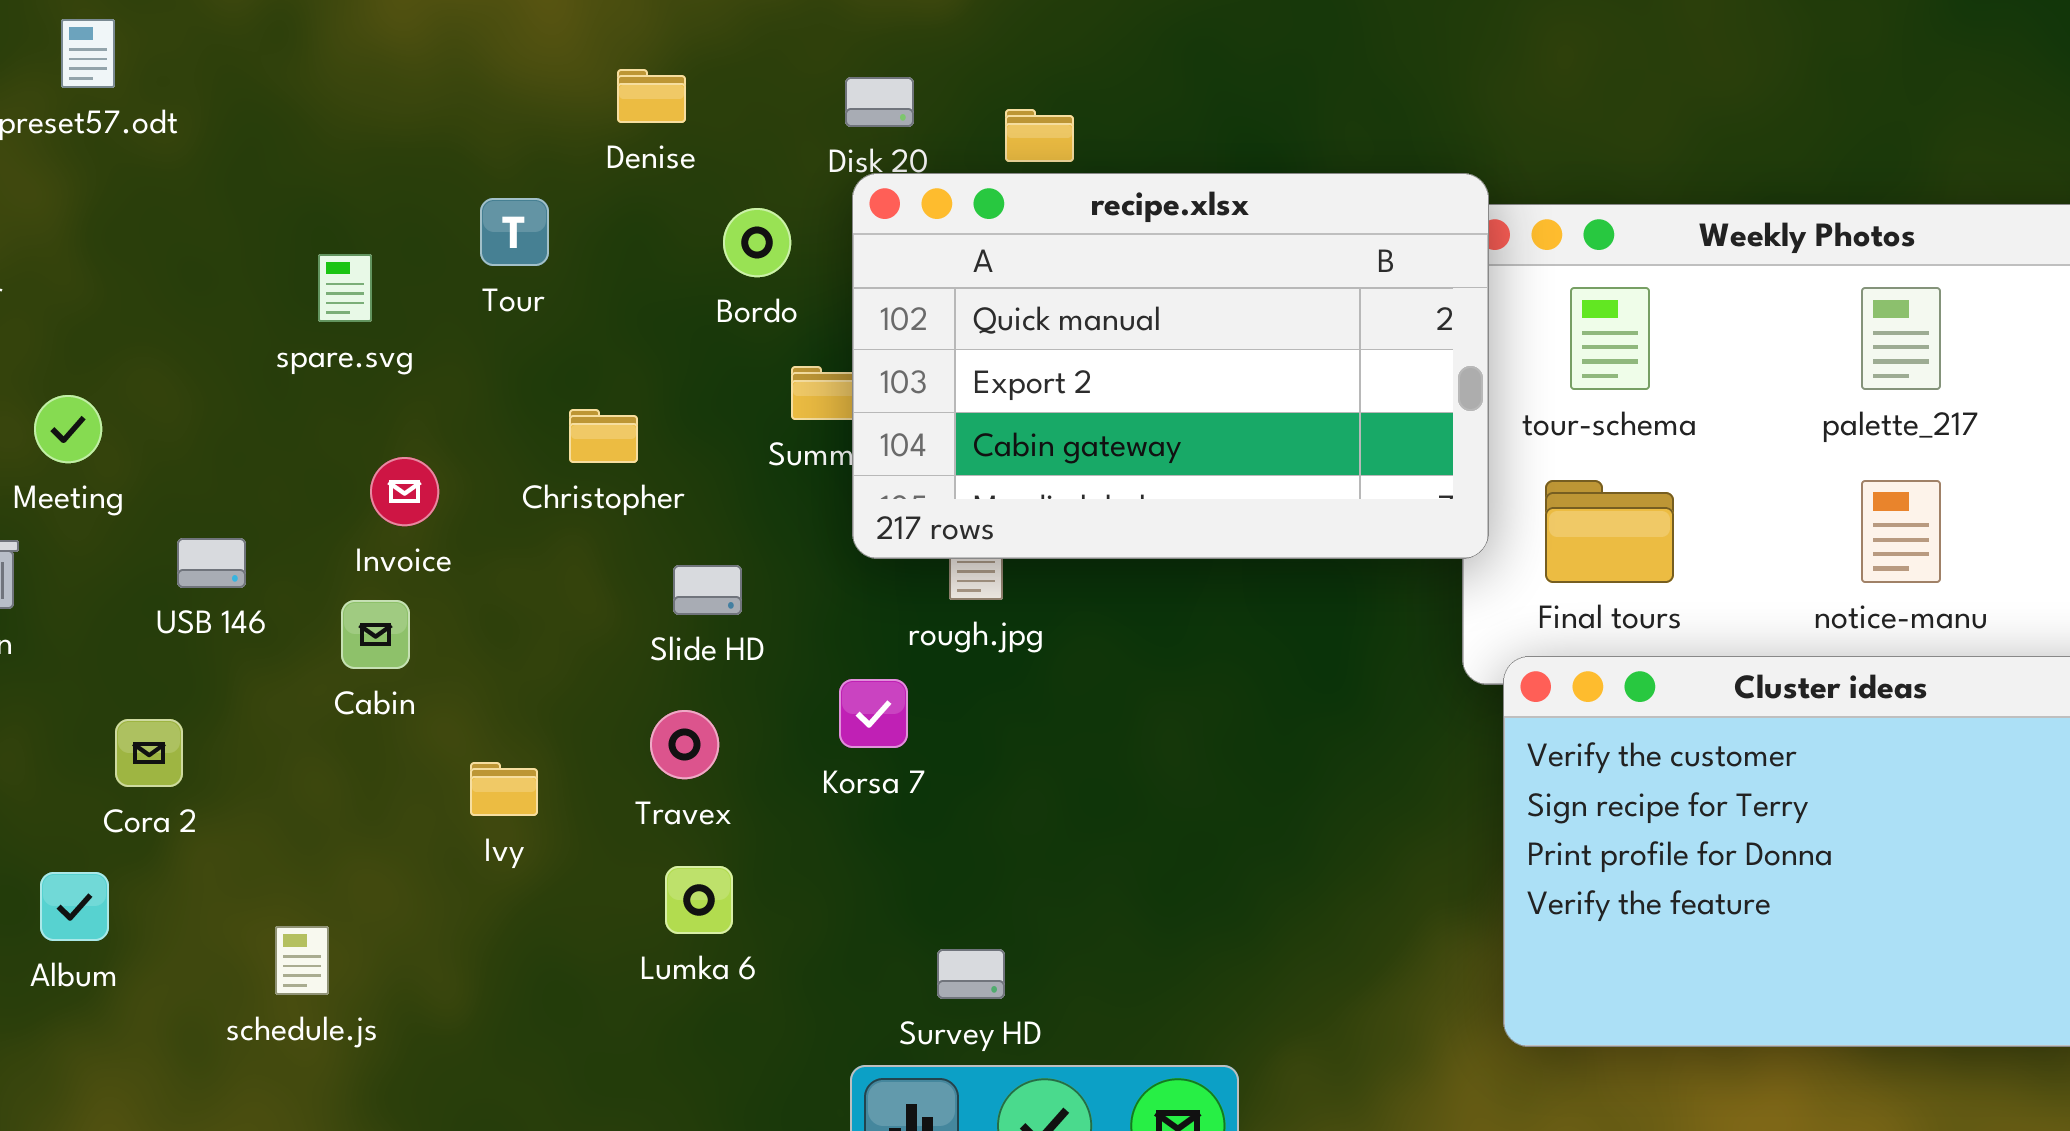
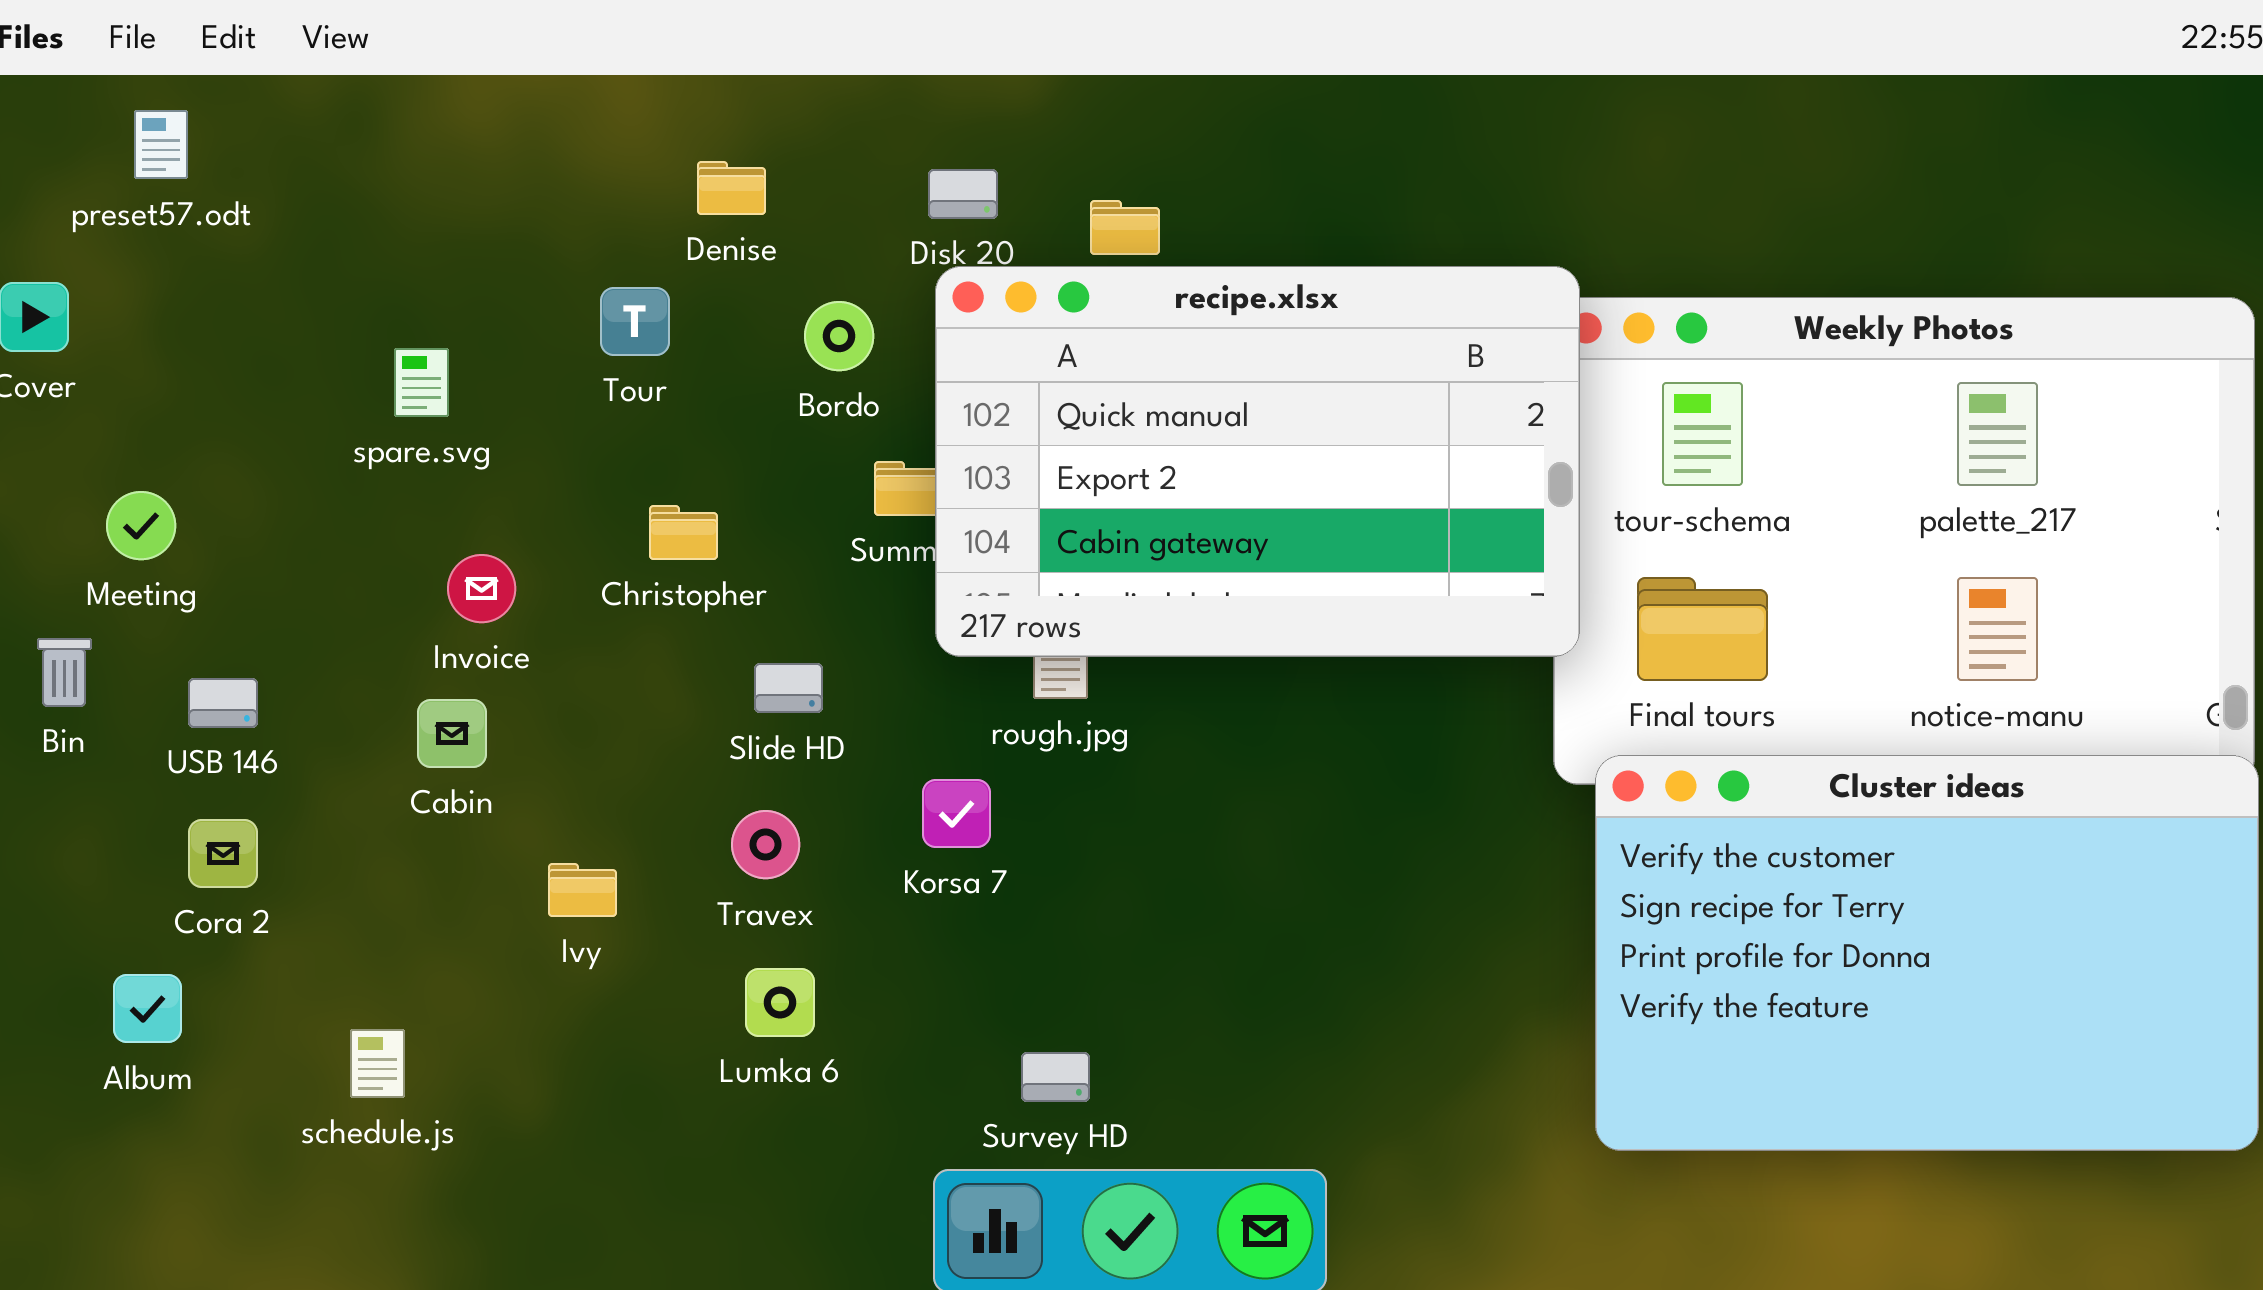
Tour: [480,198,549,266] -> [600,287,670,356], moved
USB 146: [177,538,246,588] -> [188,678,258,728], moved

